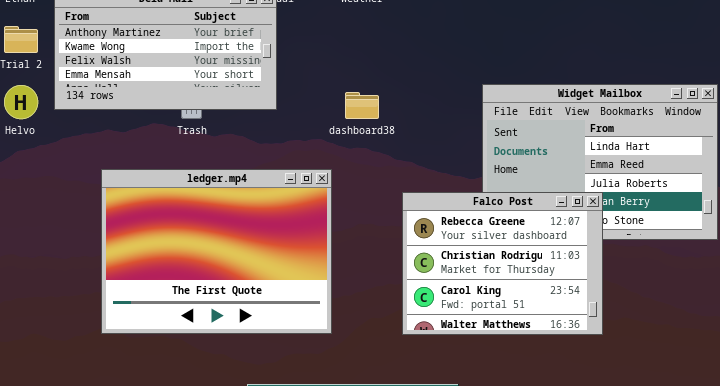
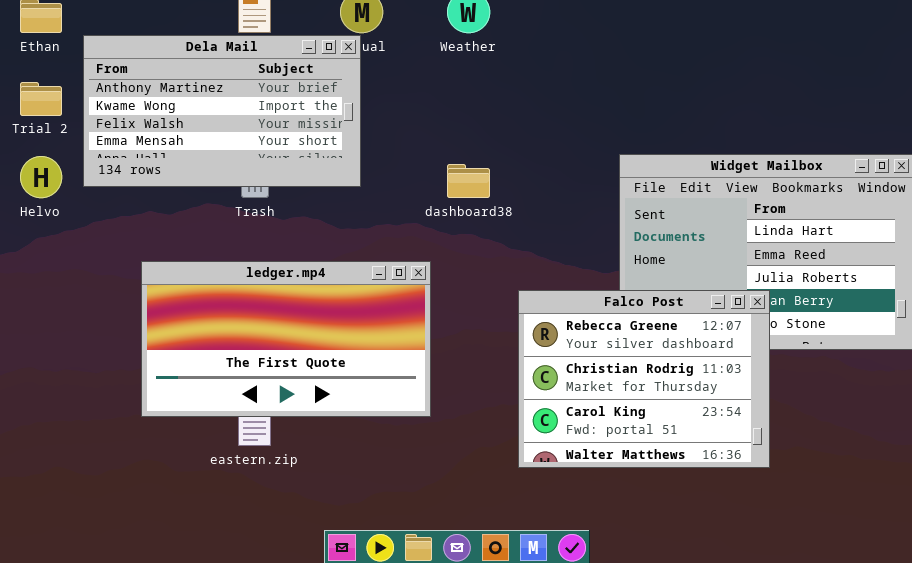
ledger.mp4: [101,169,332,334] -> [141,261,431,417], resized

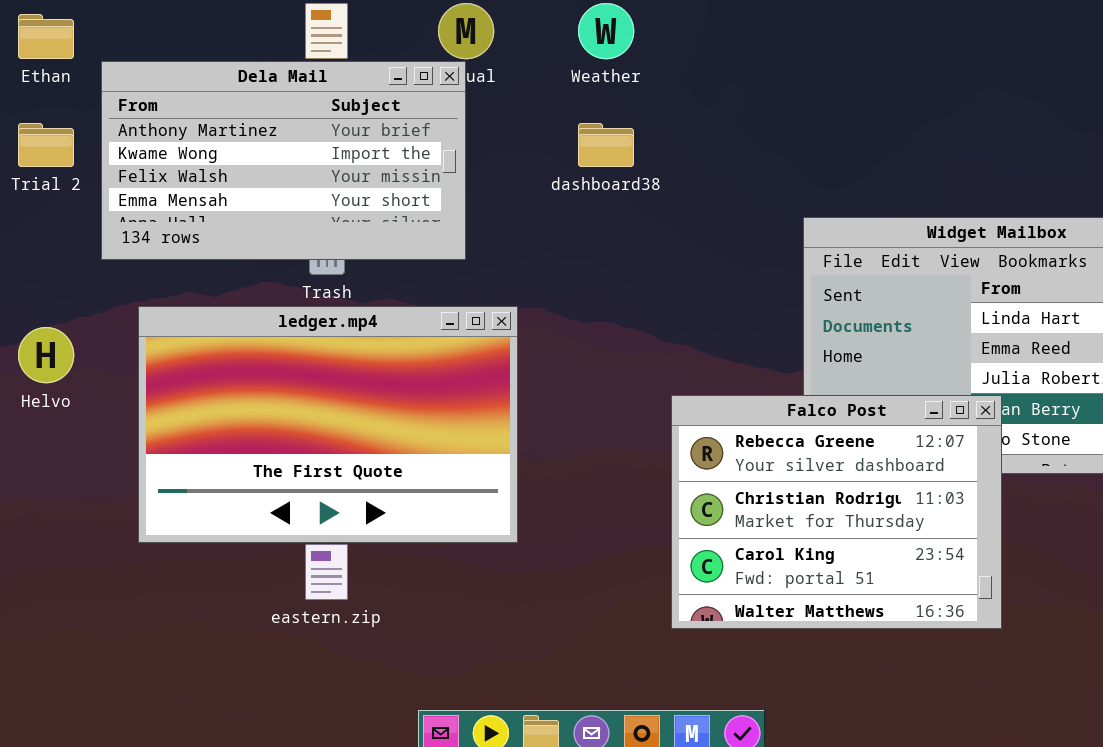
Helvo: [20,156,62,198] -> [18,327,74,383], moved
dashboard38: [447,164,490,198] -> [578,123,634,167], moved
ledger.mp4: [141,261,431,417] -> [138,306,518,543], moved, resized

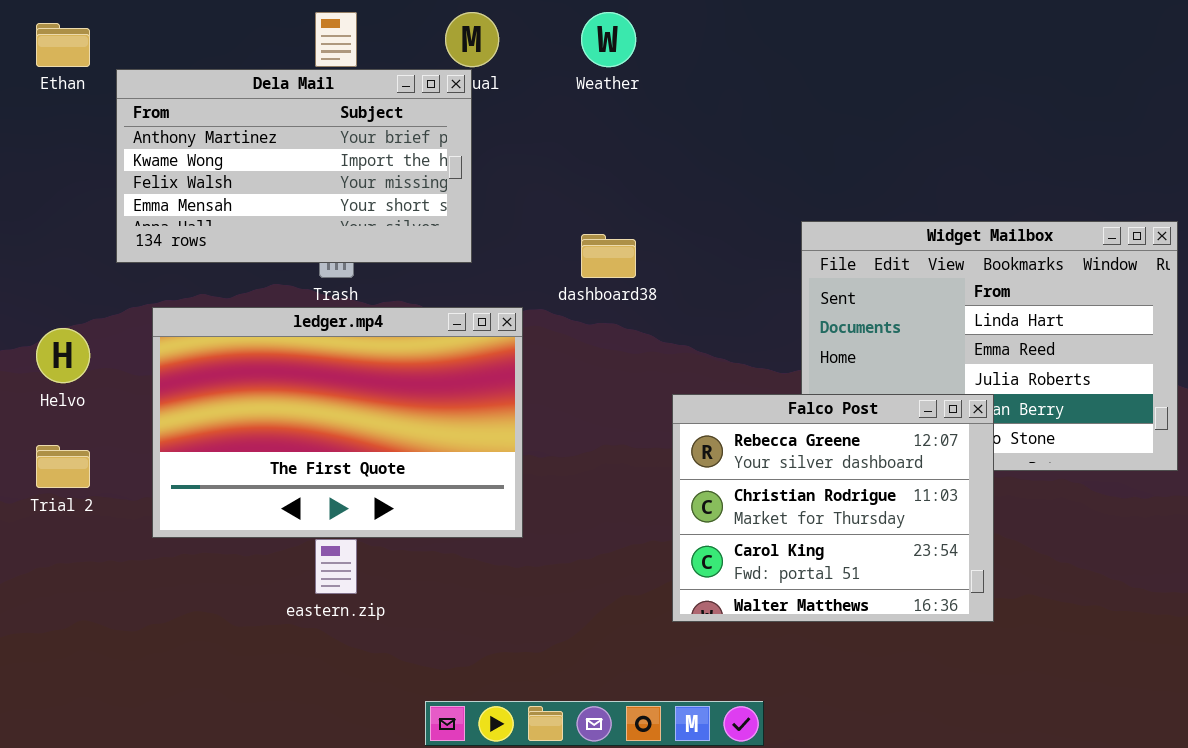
Trial 2: [18,123,74,167] -> [36,445,90,488], moved
dashboard38: [578,123,634,167] -> [581,234,636,278], moved

